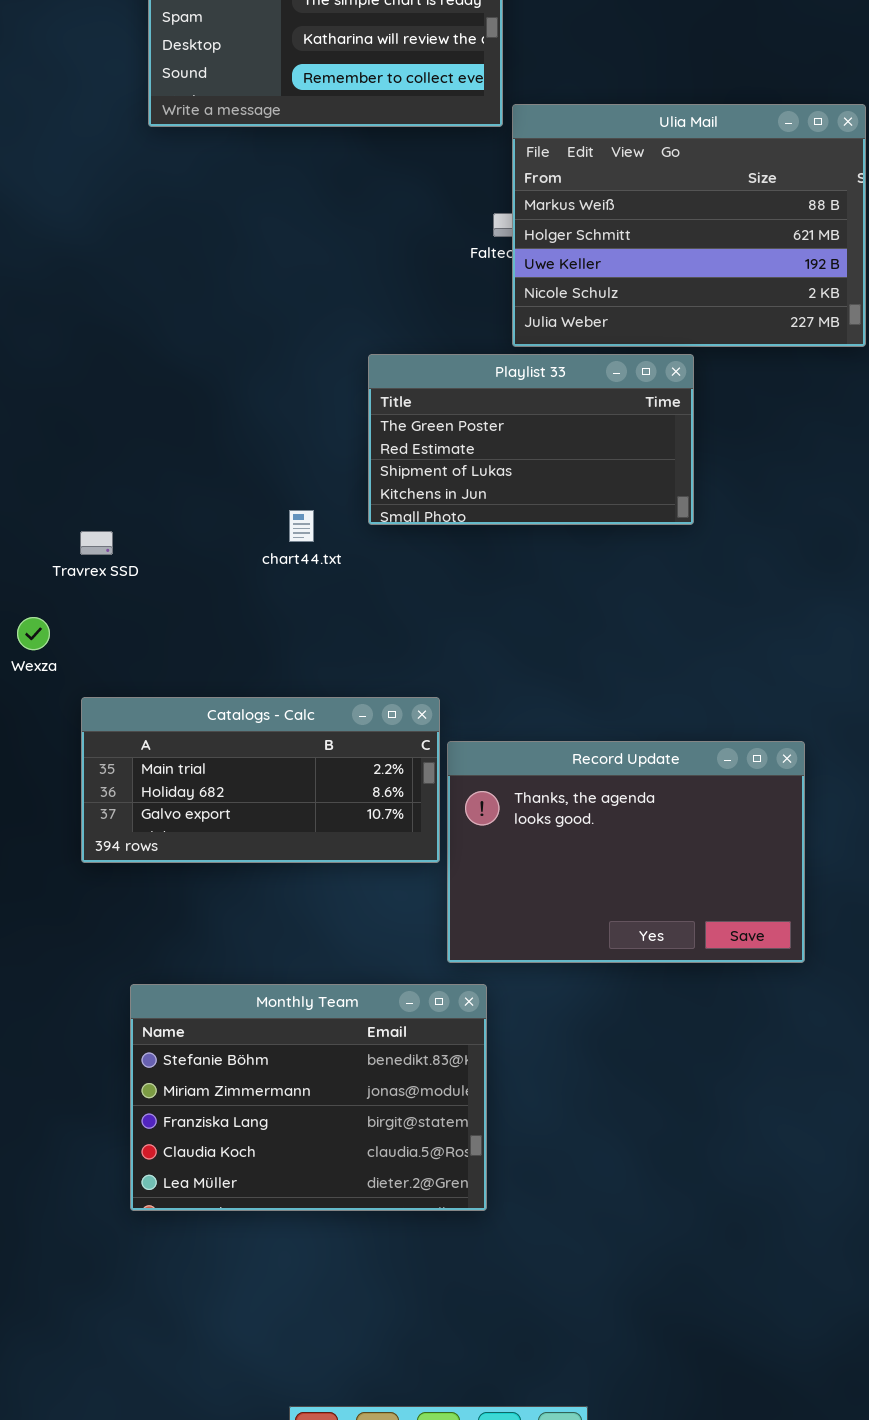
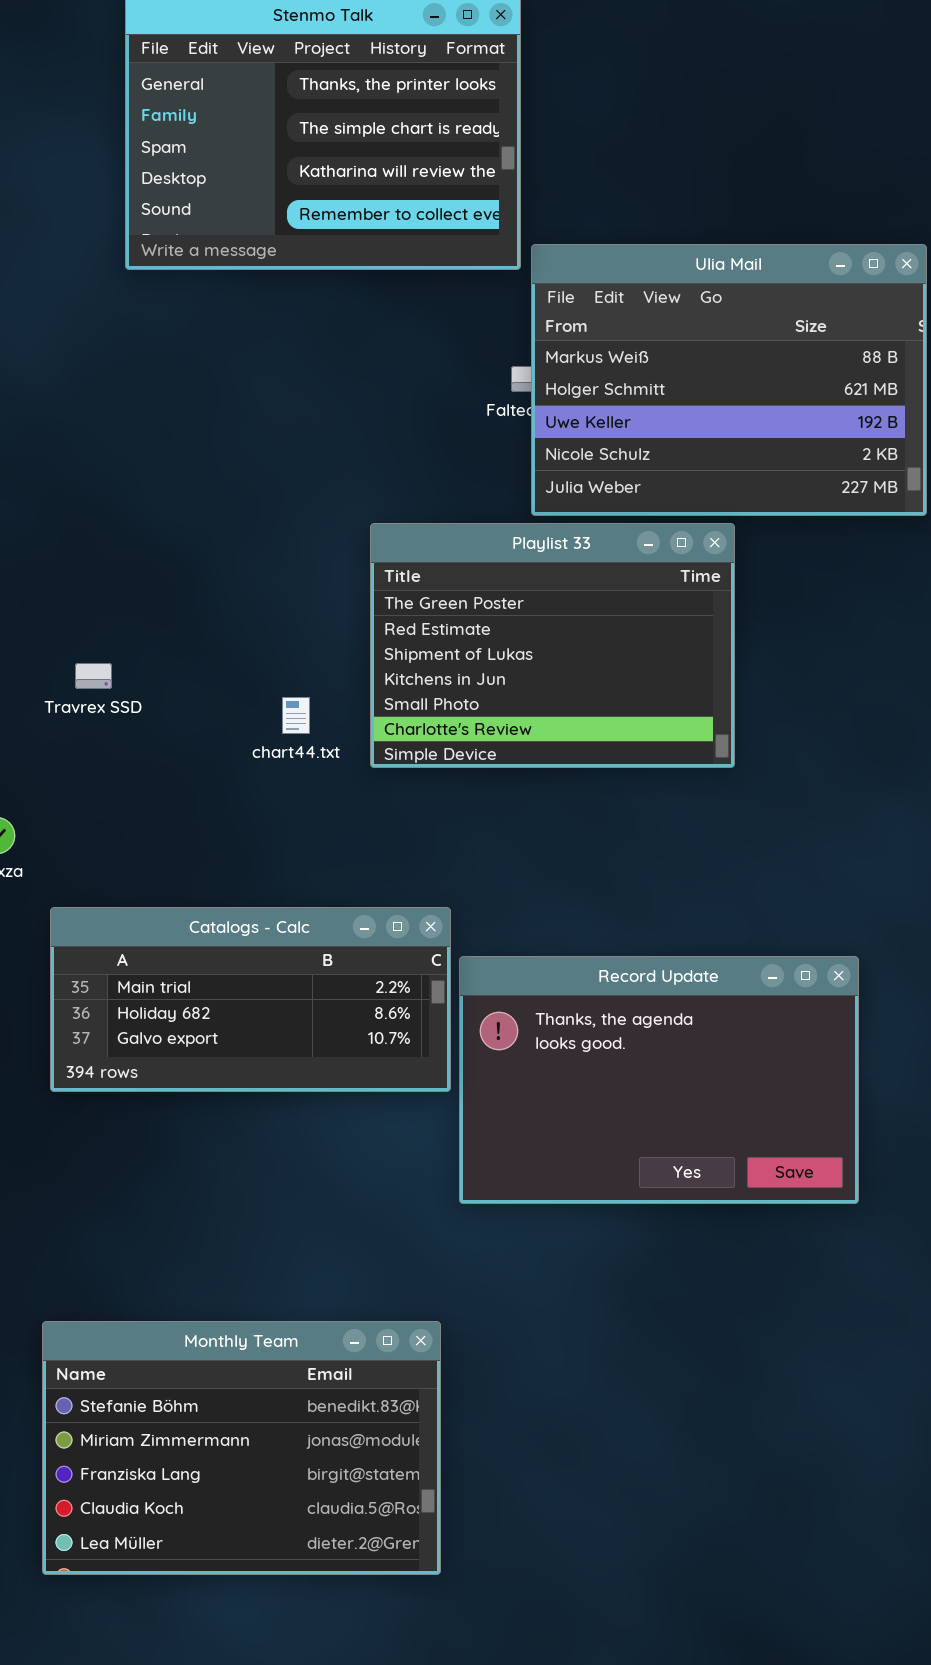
Playlist 33: [368,354,694,525] -> [370,523,735,768], resized
Travrex SSD: [80,531,113,555] -> [75,663,112,689], moved
Monthly Team: [130,984,487,1211] -> [42,1321,441,1575], moved

